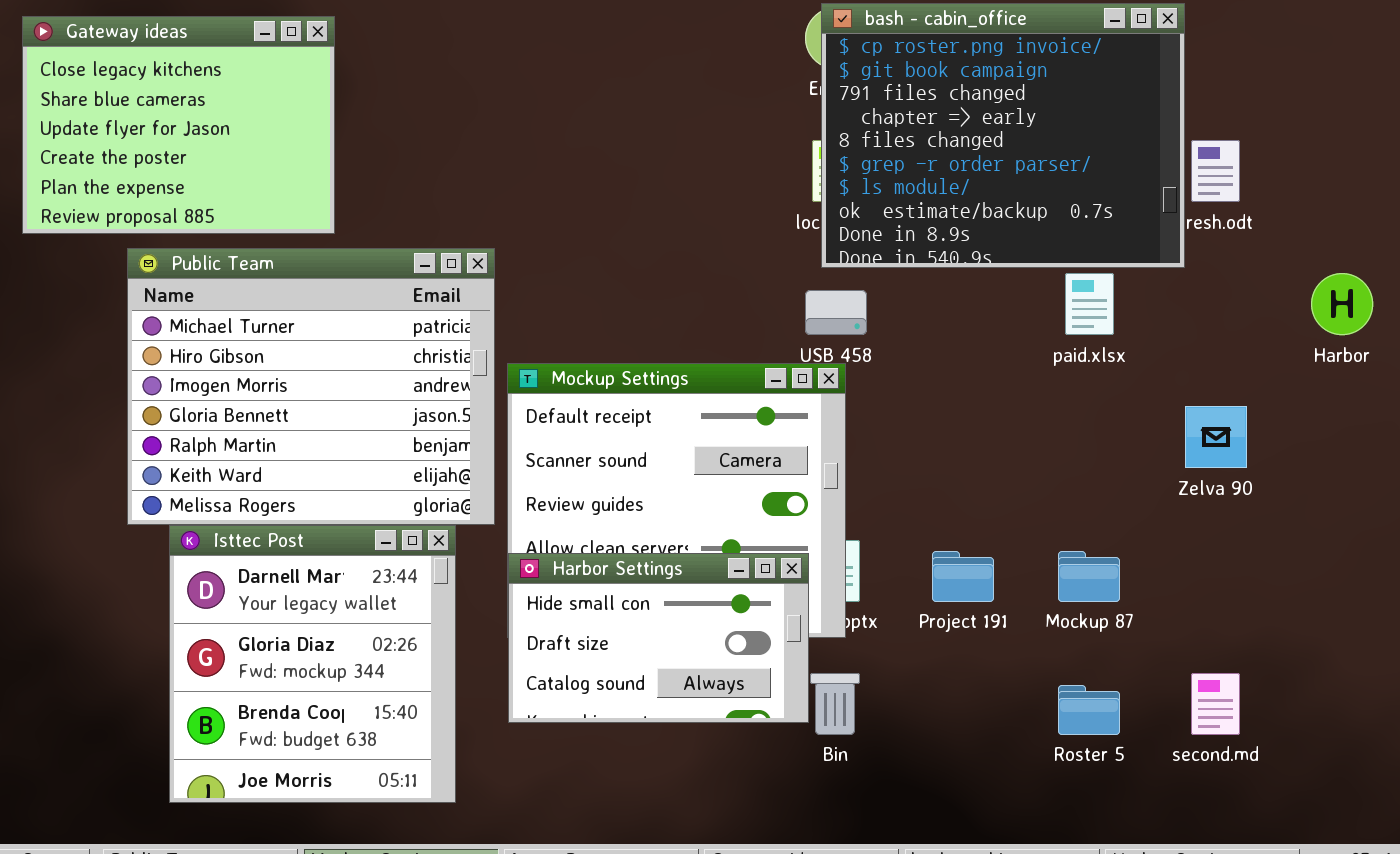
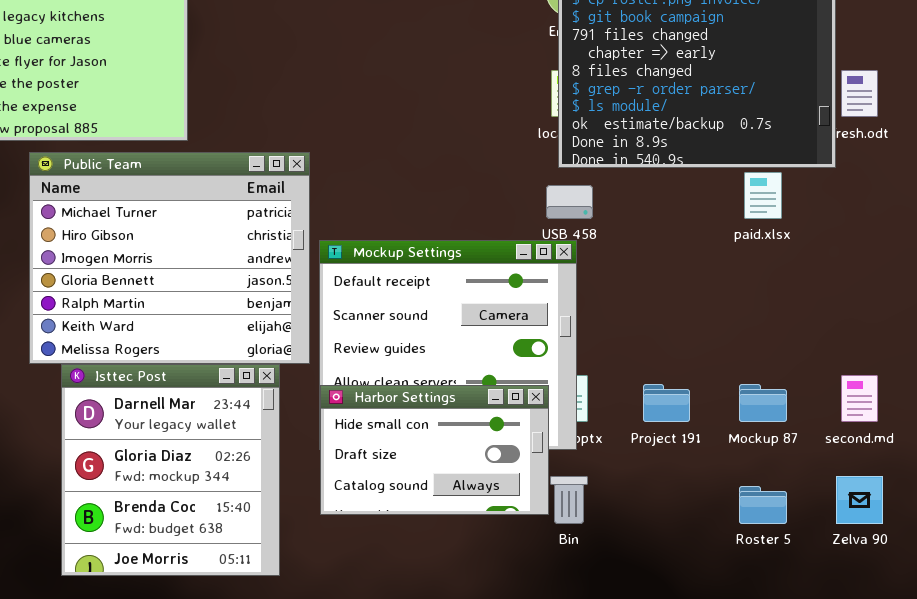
Zelva 90: [1185,406,1247,468] -> [836,476,883,524], moved
second.md: [1191,673,1240,735] -> [841,375,878,422], moved

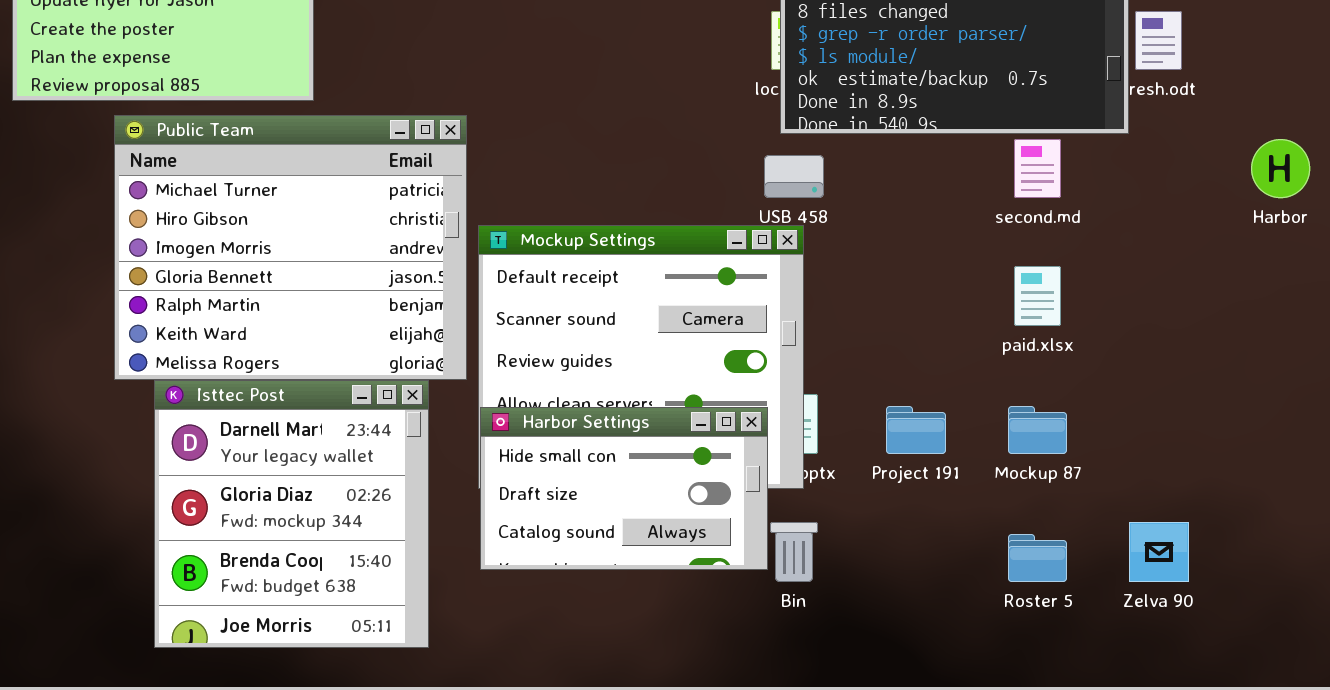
paid.xlsx: [744,172,782,219] -> [1014,266,1061,326], moved
second.md: [841,375,878,422] -> [1014,139,1061,198], moved

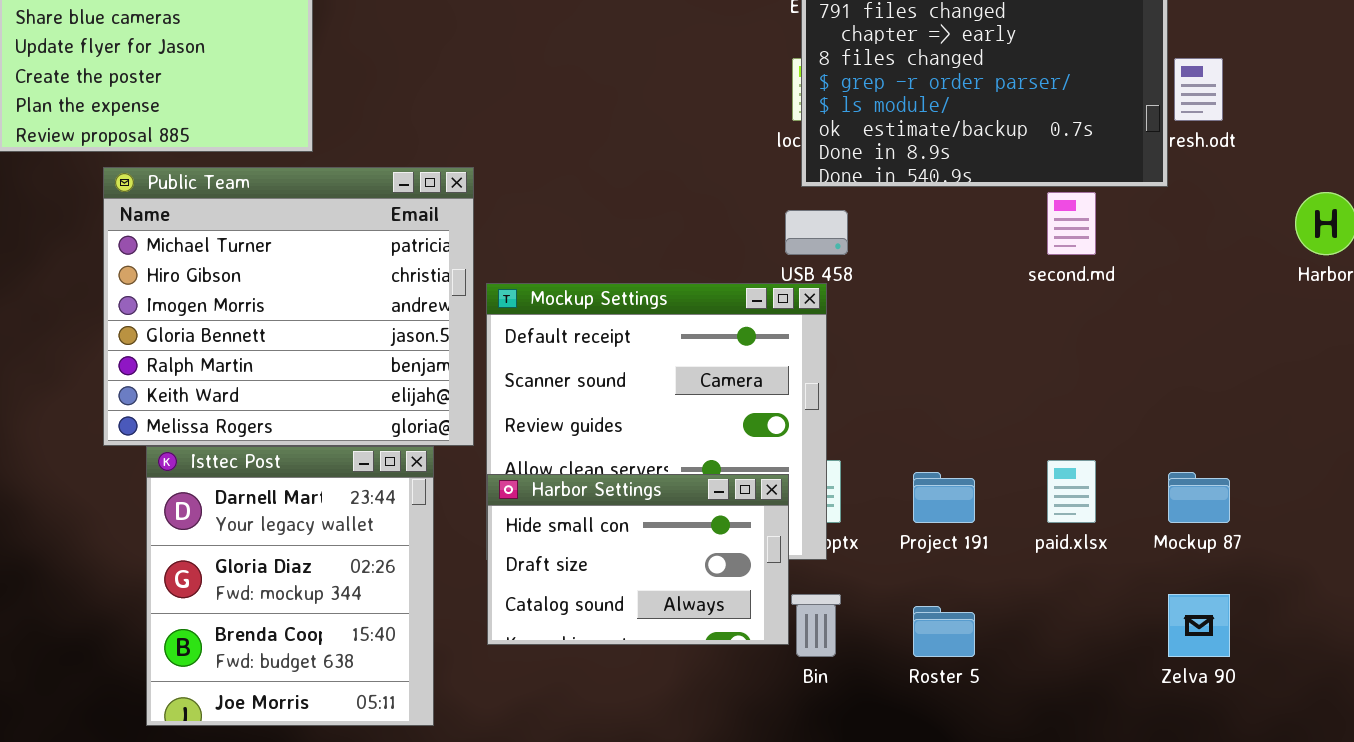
paid.xlsx: [1014,266,1061,326] -> [1047,460,1096,523], moved
Mockup 87: [1008,406,1067,454] -> [1168,472,1230,523], moved
Roster 5: [1008,534,1067,582] -> [913,606,975,657], moved

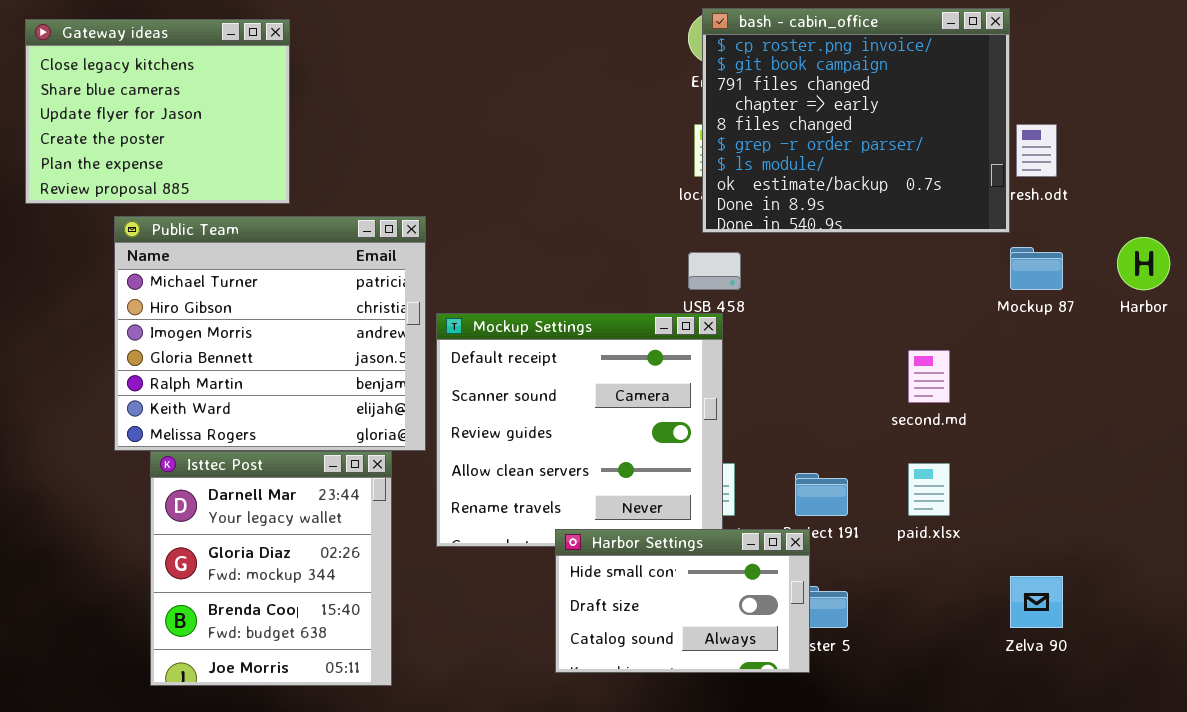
second.md: [1047,192,1096,255] -> [908,350,950,403], moved
Mockup 87: [1168,472,1230,523] -> [1010,247,1063,290], moved
Harbor Settings: [487,474,789,645] -> [555,529,810,673], moved

